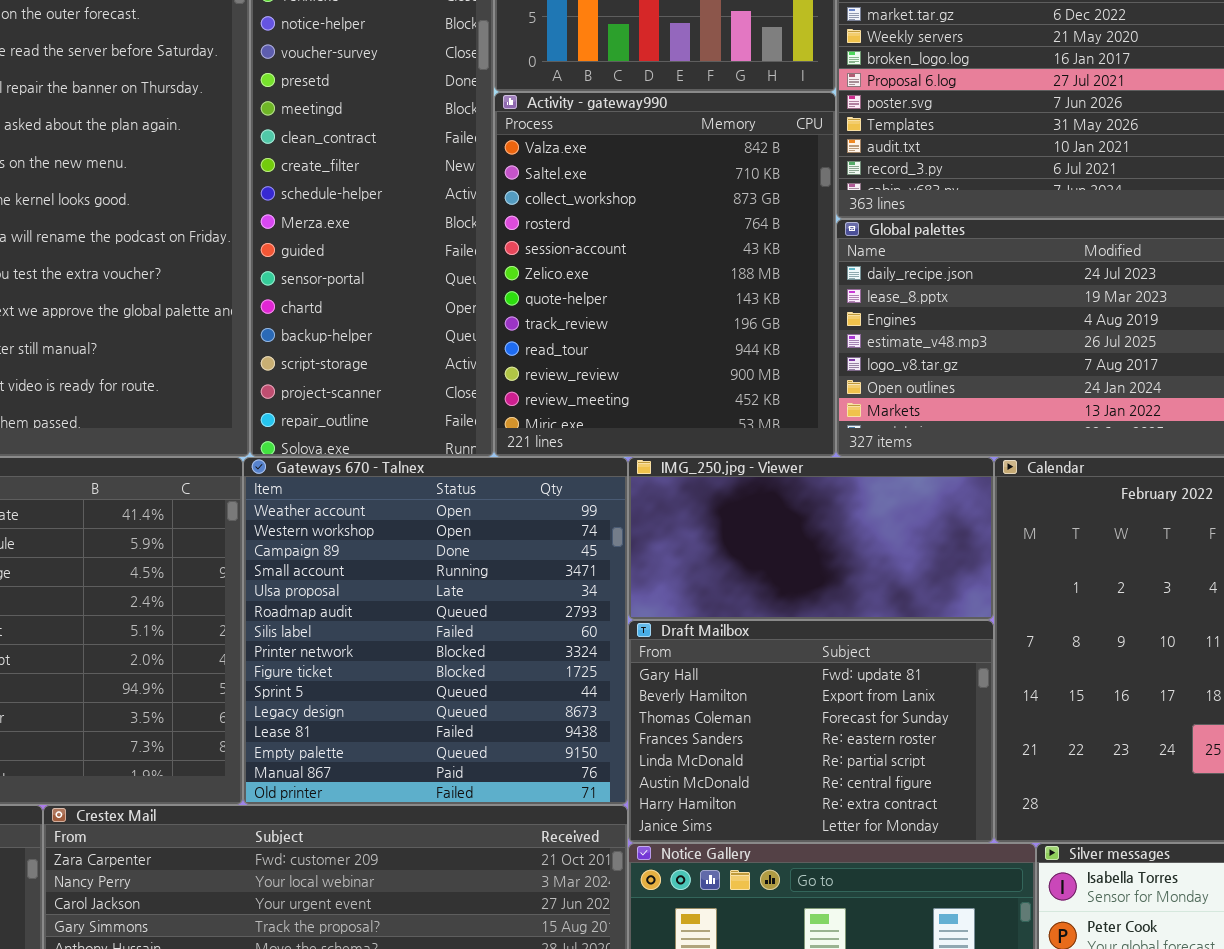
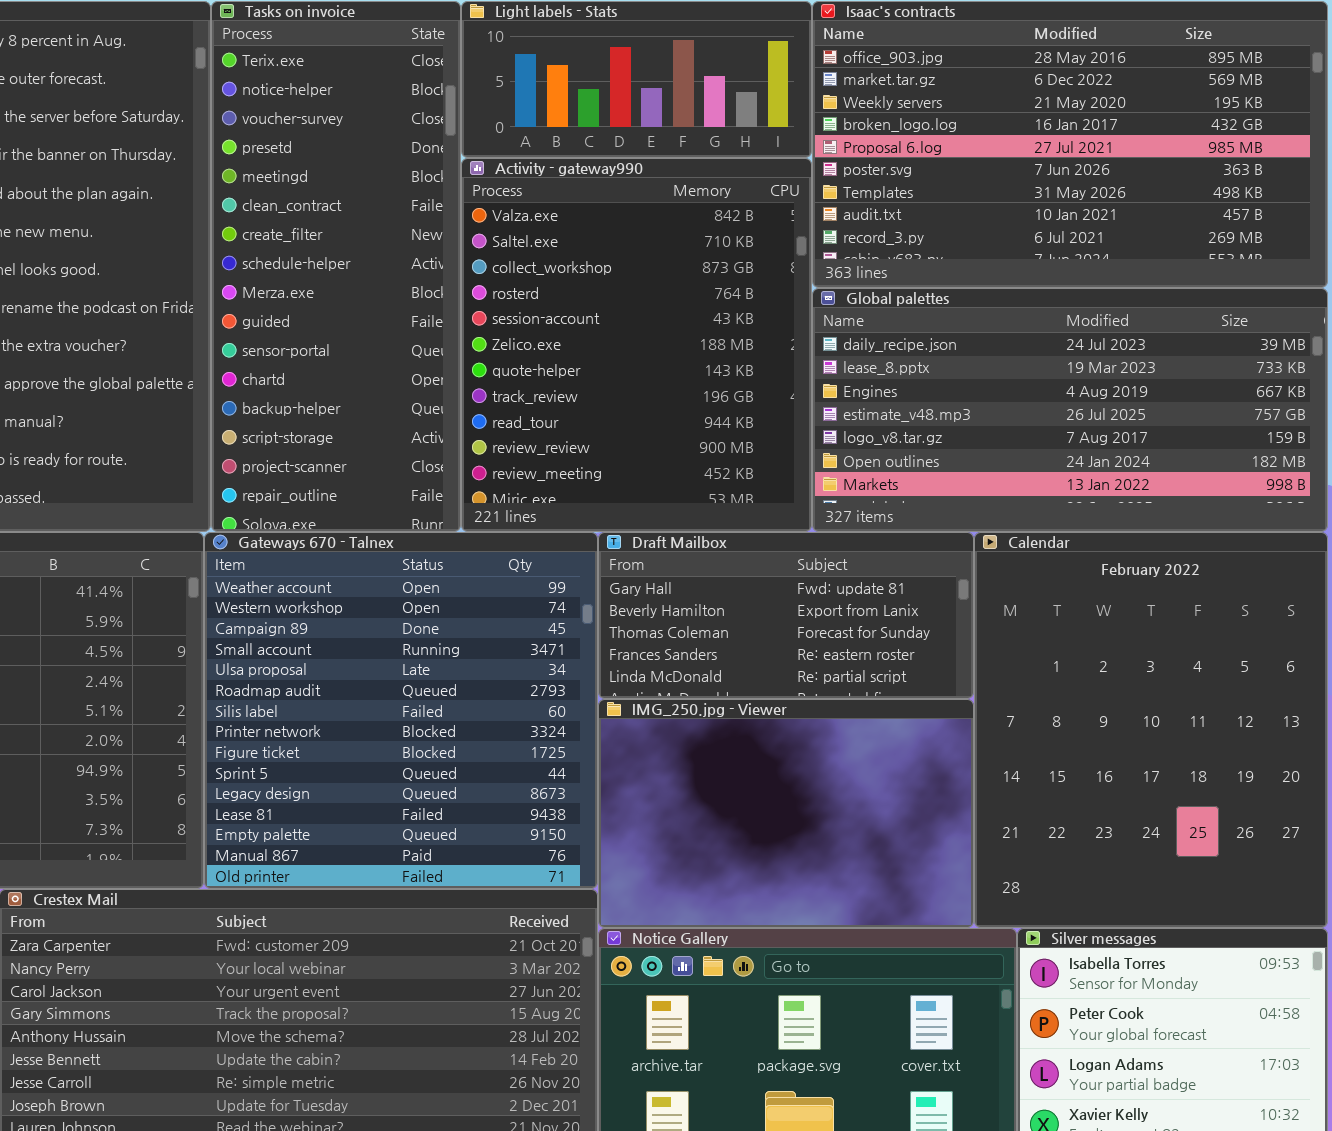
IMG_250.jpg - Viewer: [628,457,994,620] -> [598,699,974,928], moved, resized
Draft Mailbox: [628,620,994,843] -> [598,532,974,699], moved, resized

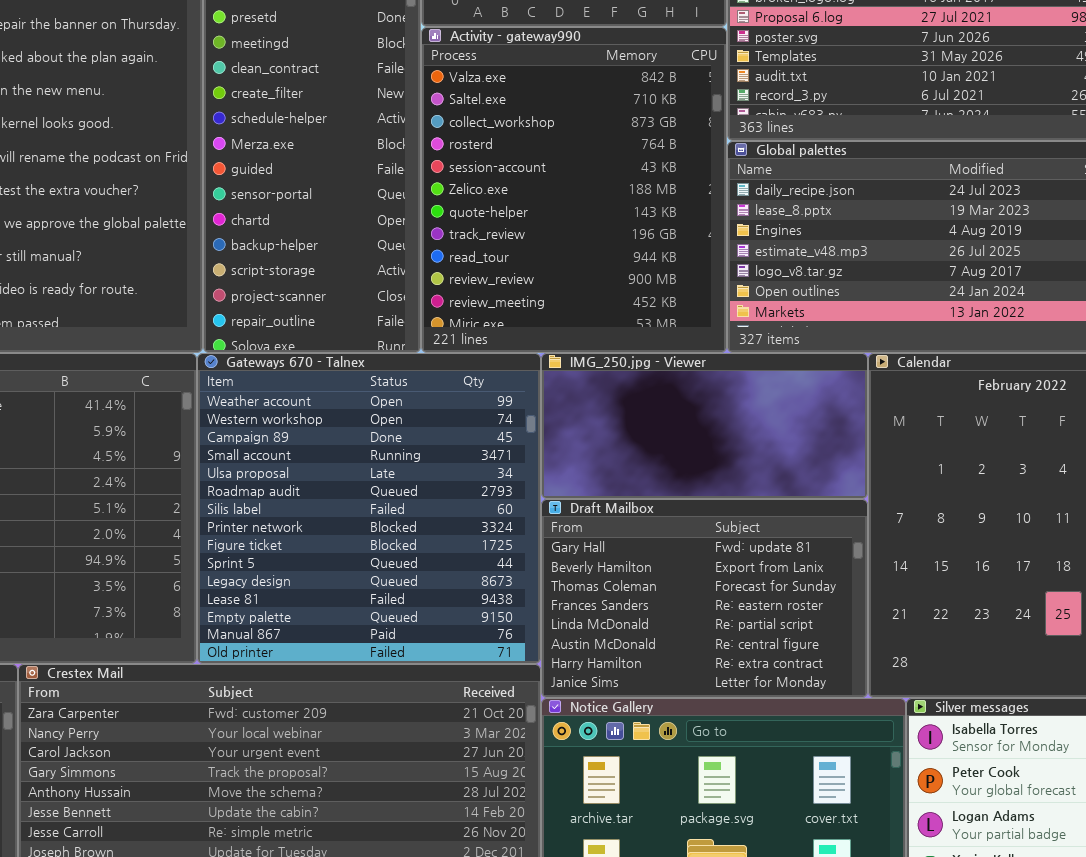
Draft Mailbox: [598,532,974,699] -> [541,499,868,698], moved, resized
IMG_250.jpg - Viewer: [598,699,974,928] -> [541,353,868,499], moved, resized

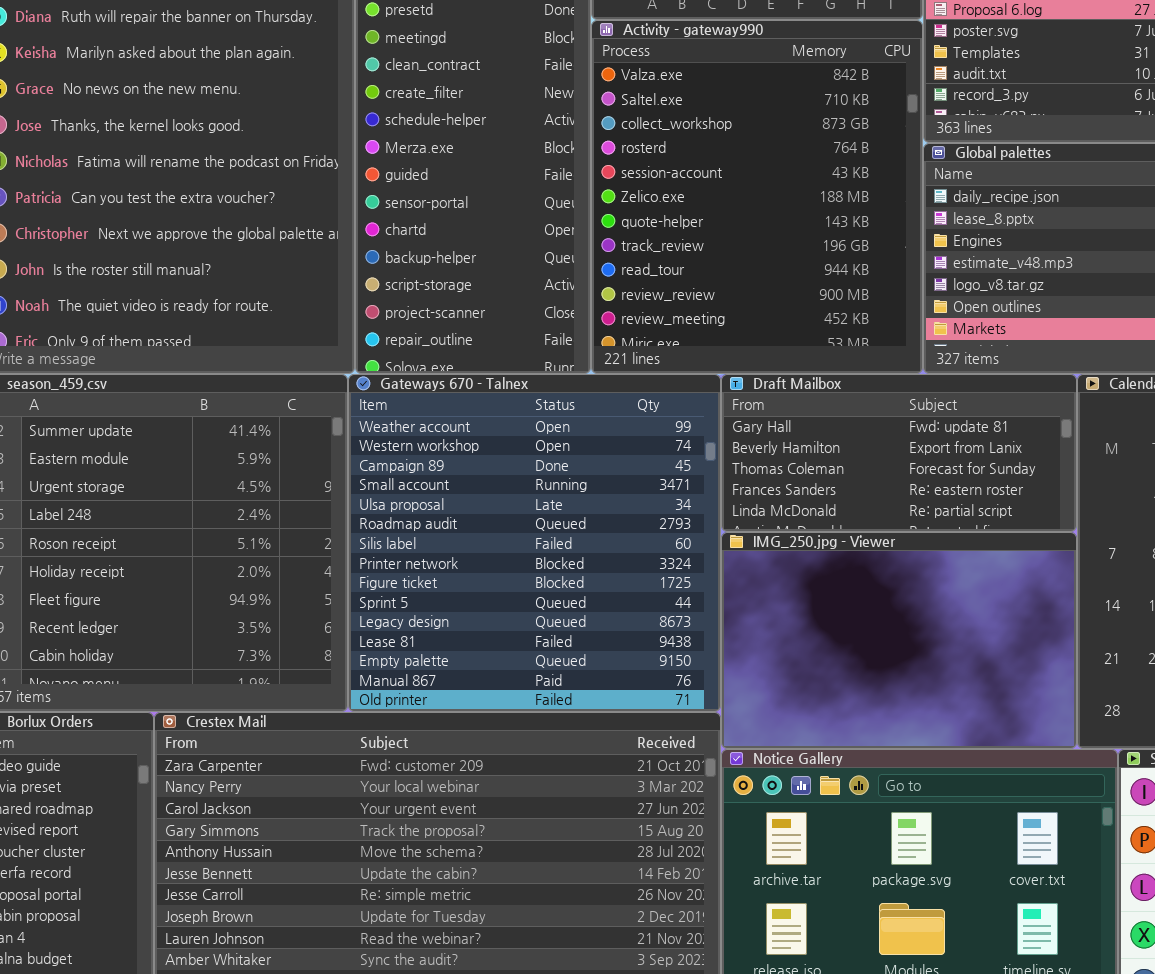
IMG_250.jpg - Viewer: [541,353,868,499] -> [721,532,1077,749], moved, resized
Draft Mailbox: [541,499,868,698] -> [721,374,1077,532], moved, resized

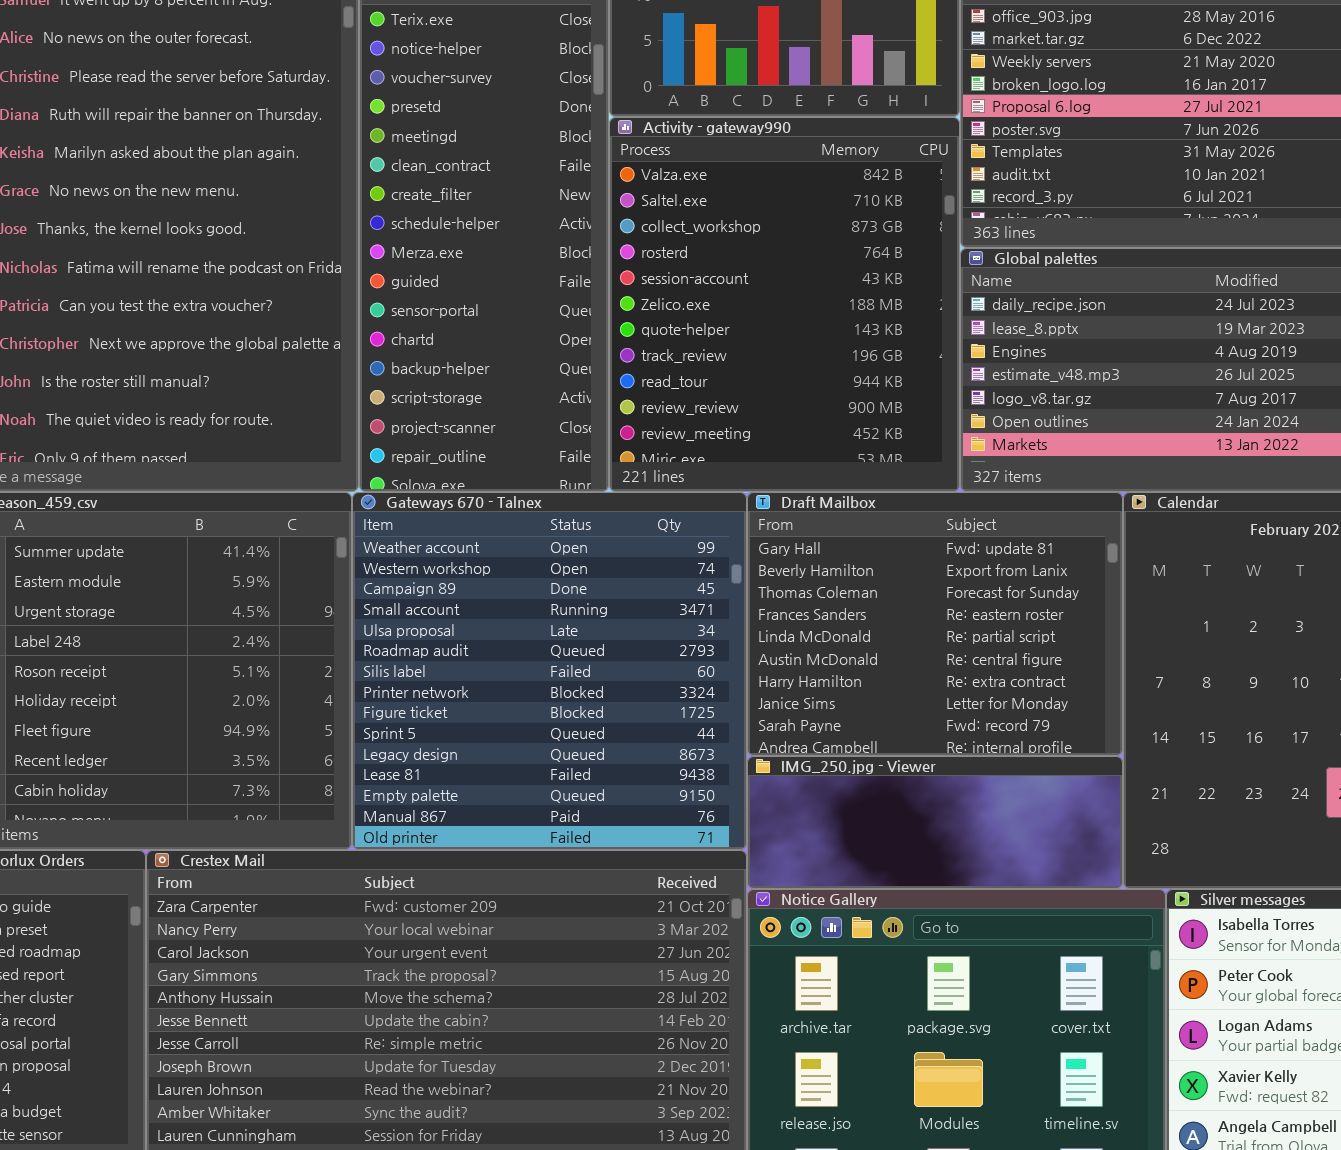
Draft Mailbox: [721,374,1077,532] -> [747,492,1123,756], resized
IMG_250.jpg - Viewer: [721,532,1077,749] -> [747,756,1123,889], resized

